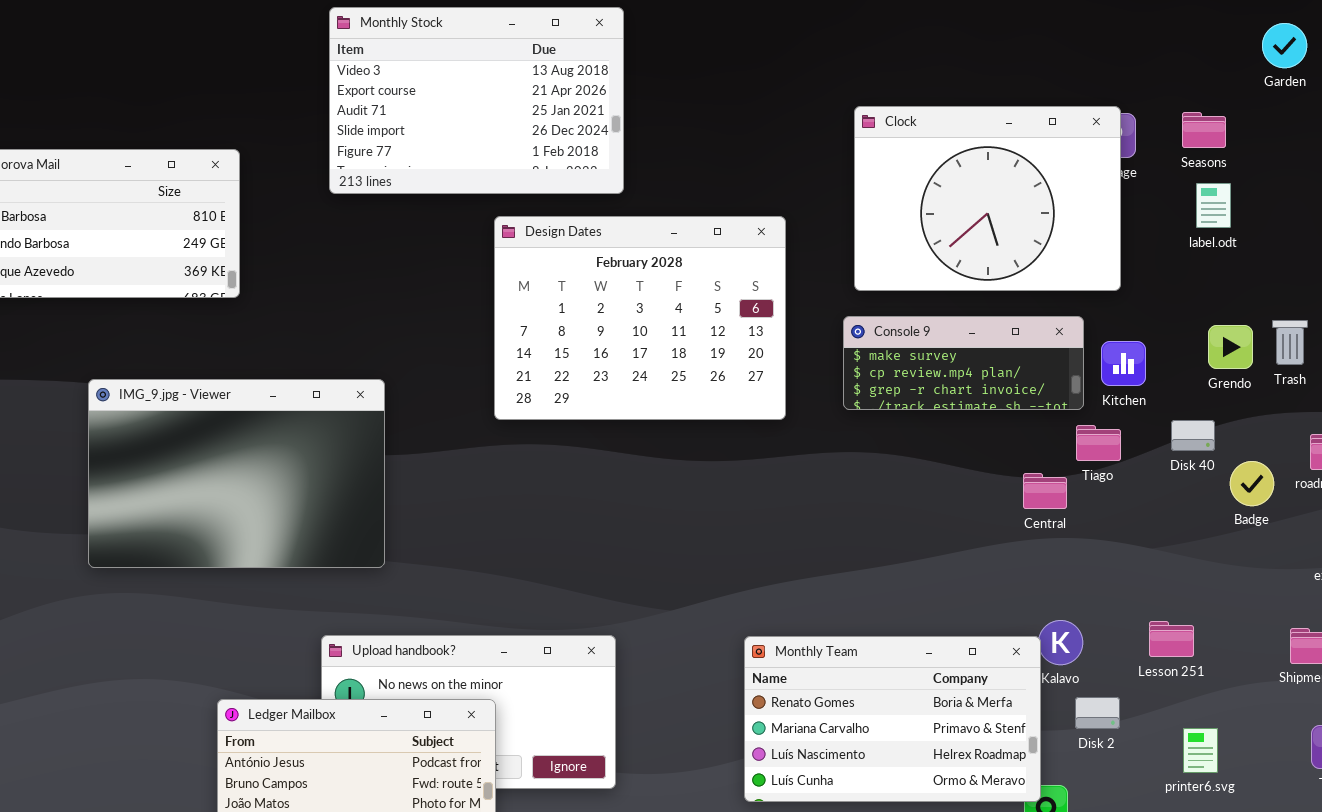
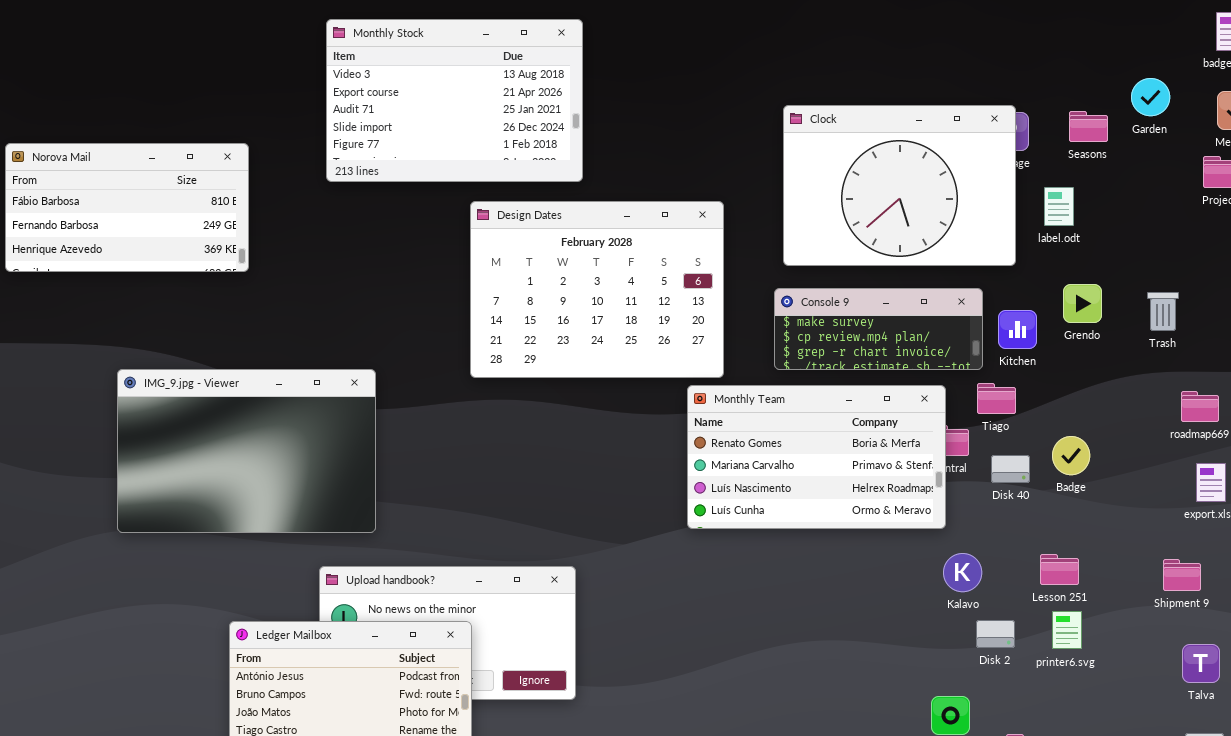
Garden: [1262,23,1307,68] -> [1131,78,1170,116], moved
label.odt: [1196,183,1231,228] -> [1044,187,1074,226], moved
Grendo: [1208,325,1253,369] -> [1063,284,1102,323], moved
IMG_9.jpg - Viewer: [88,379,385,568] -> [117,369,376,533], moved
Disk 40: [1171,420,1215,451] -> [991,455,1030,483], moved
Badge: [1230,461,1274,506] -> [1052,436,1090,475], moved
Monthly Team: [744,636,1041,802] -> [687,385,946,529], moved
printer6.svg: [1183,728,1218,773] -> [1052,611,1082,649], moved

